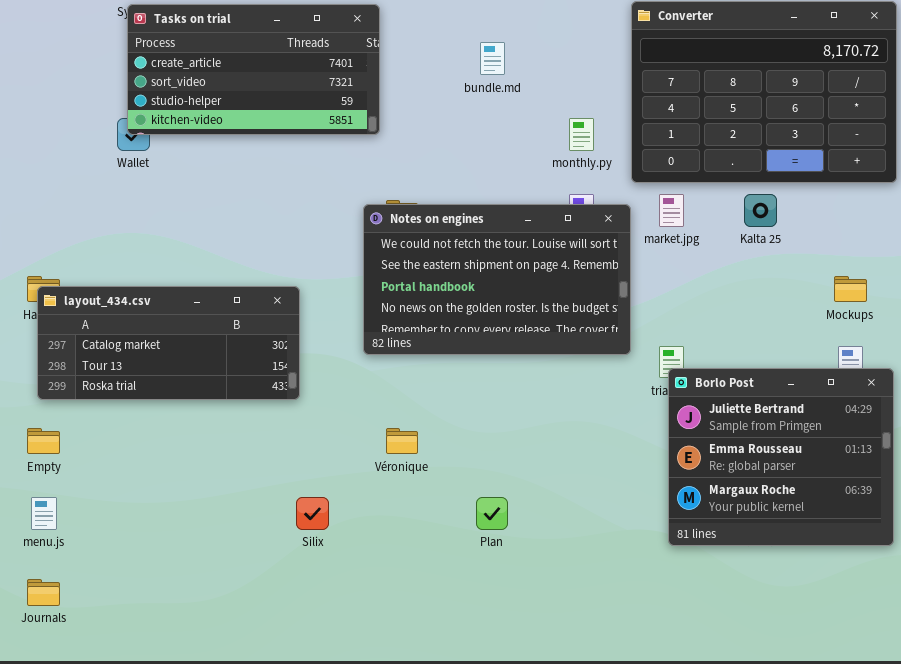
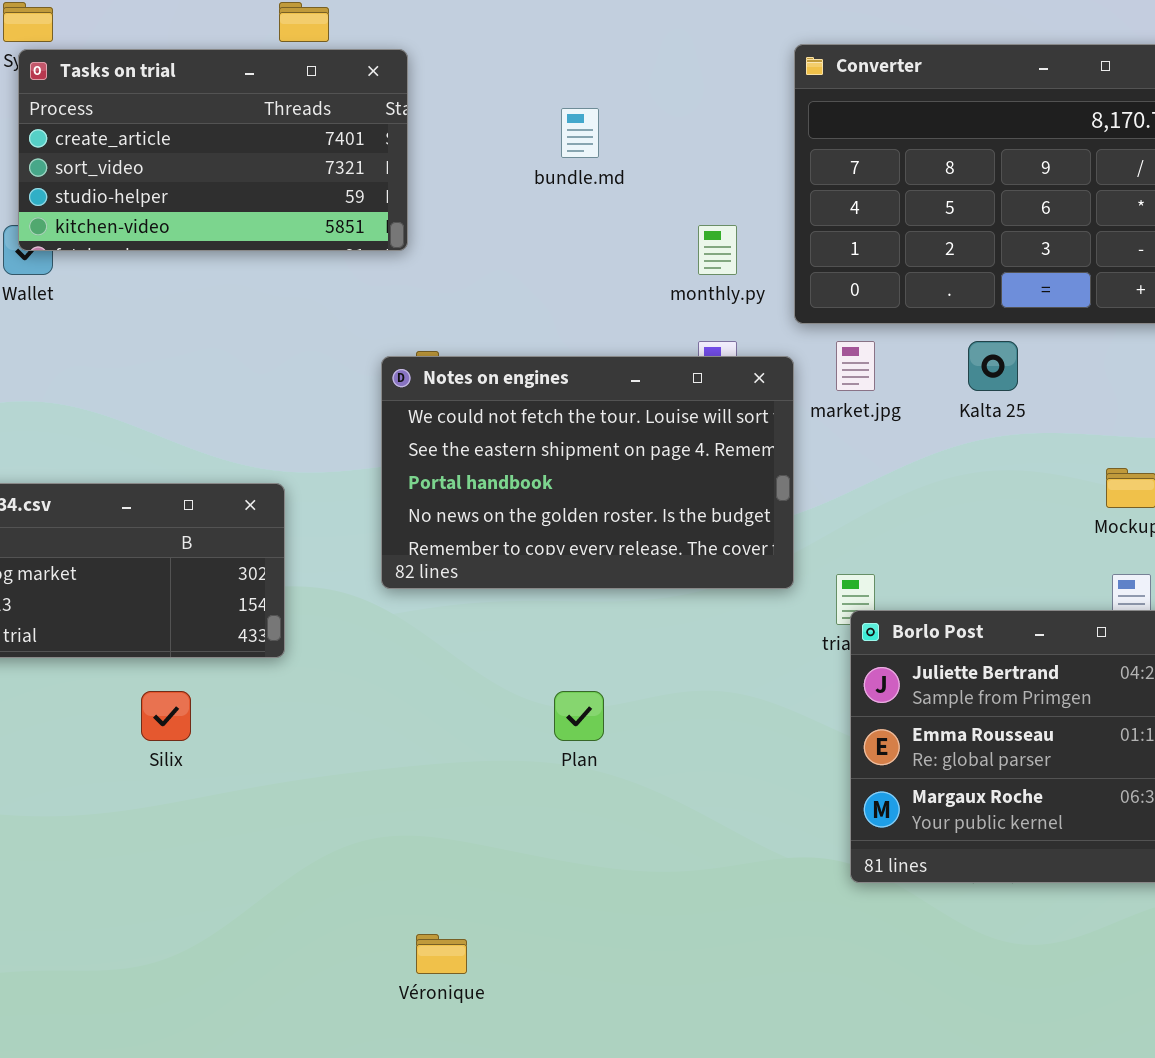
Véronique: [386,428,418,454] -> [416,934,467,974], moved
Silix: [296,497,329,530] -> [141,691,191,741], moved
Plan: [476,497,508,530] -> [554,691,604,741], moved

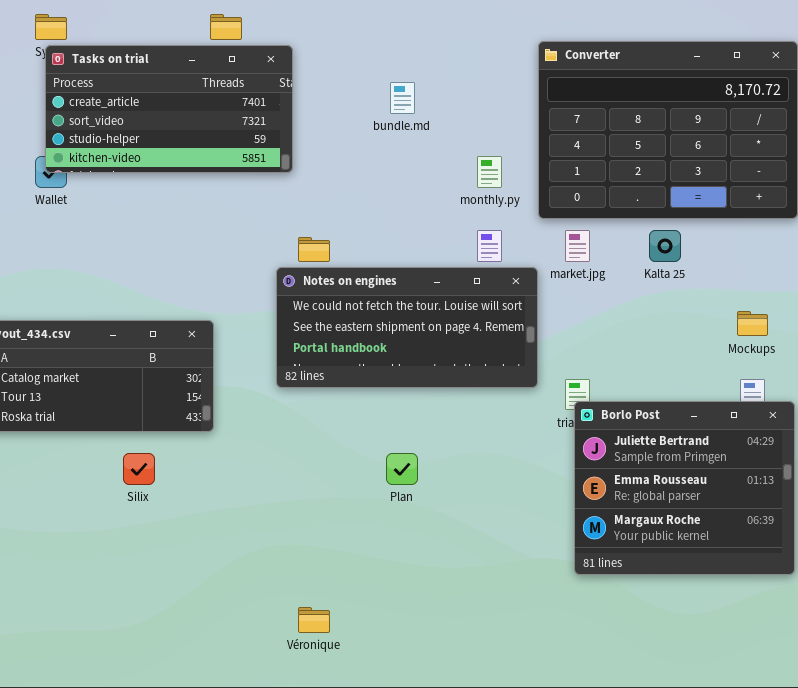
Notes on engines: [381,356,794,589] -> [276,267,538,388], resized

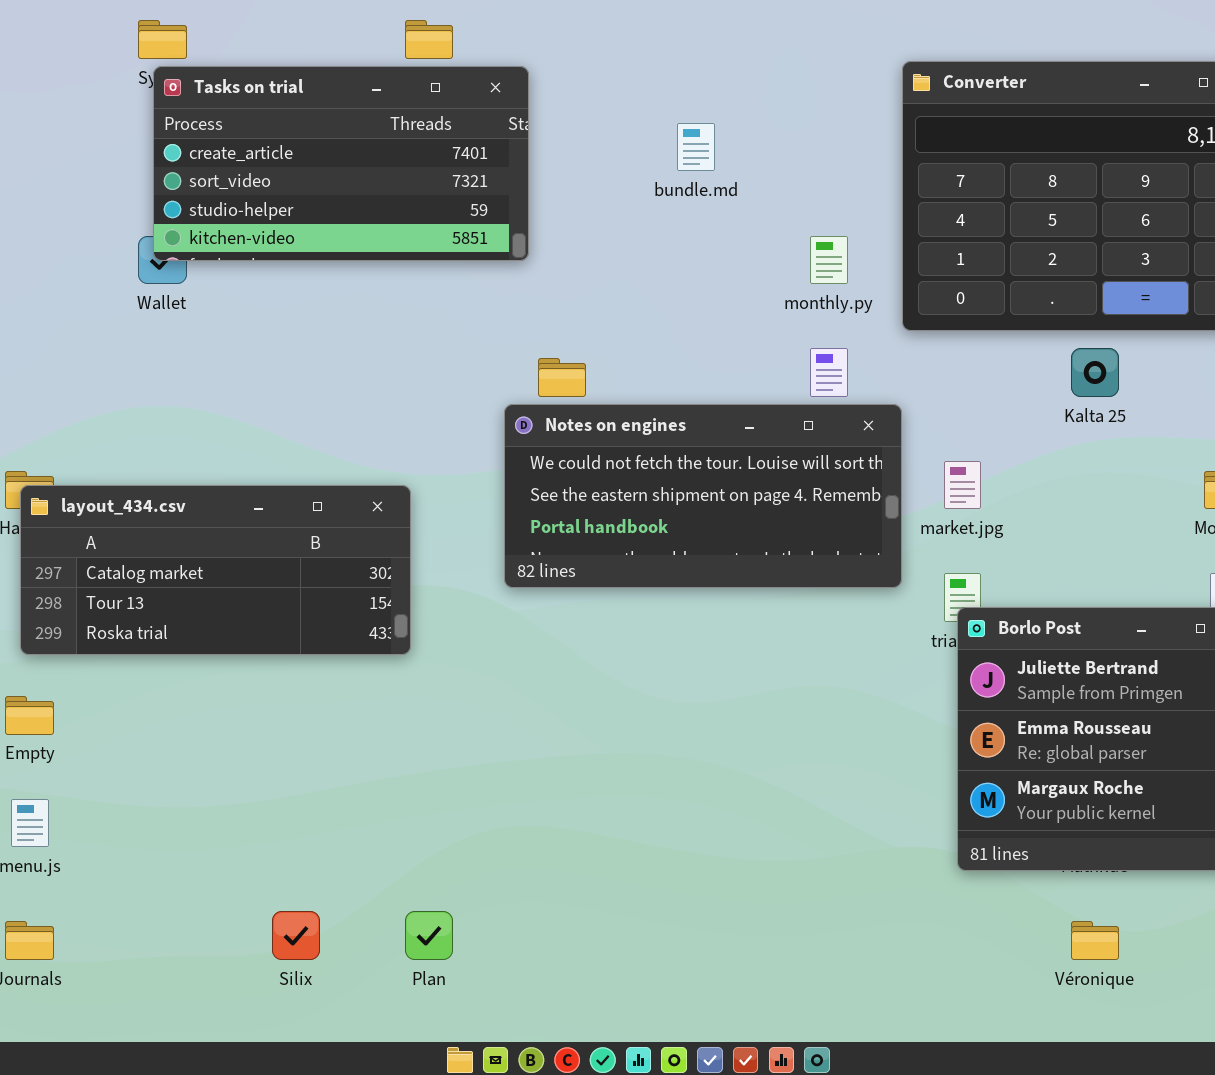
market.jpg: [565,230,590,262] -> [944,461,981,509], moved
Silix: [123,453,155,485] -> [272,911,320,960], moved
Plan: [386,453,418,485] -> [405,911,453,960], moved
Véronique: [298,607,330,633] -> [1071,921,1119,960], moved

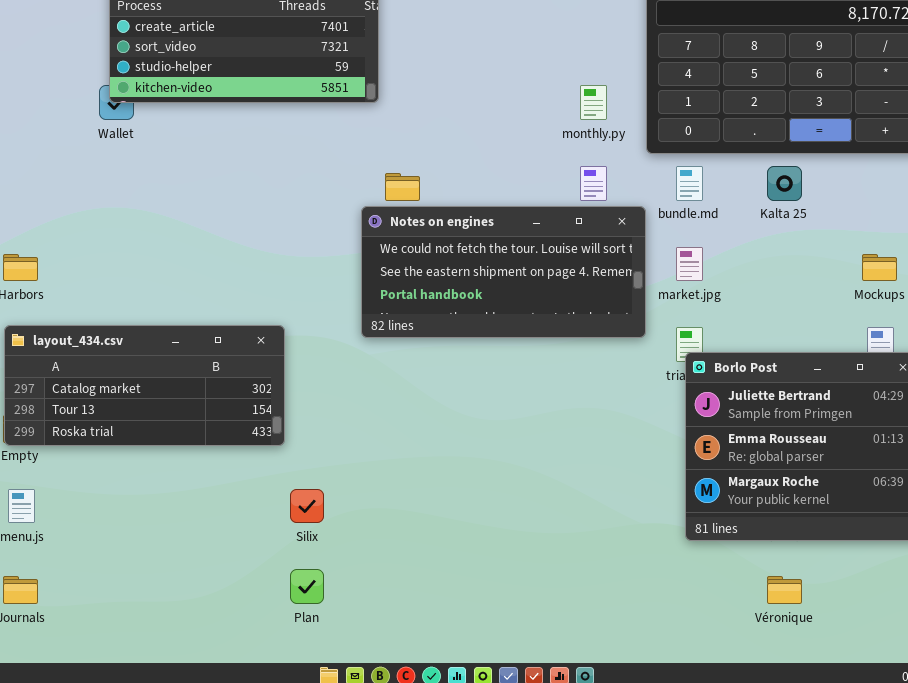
bundle.md: [677,123,715,171] -> [676,166,703,201], moved
layout_434.csv: [20,485,411,655] -> [4,325,285,446], moved
Silix: [272,911,320,960] -> [290,489,324,523], moved

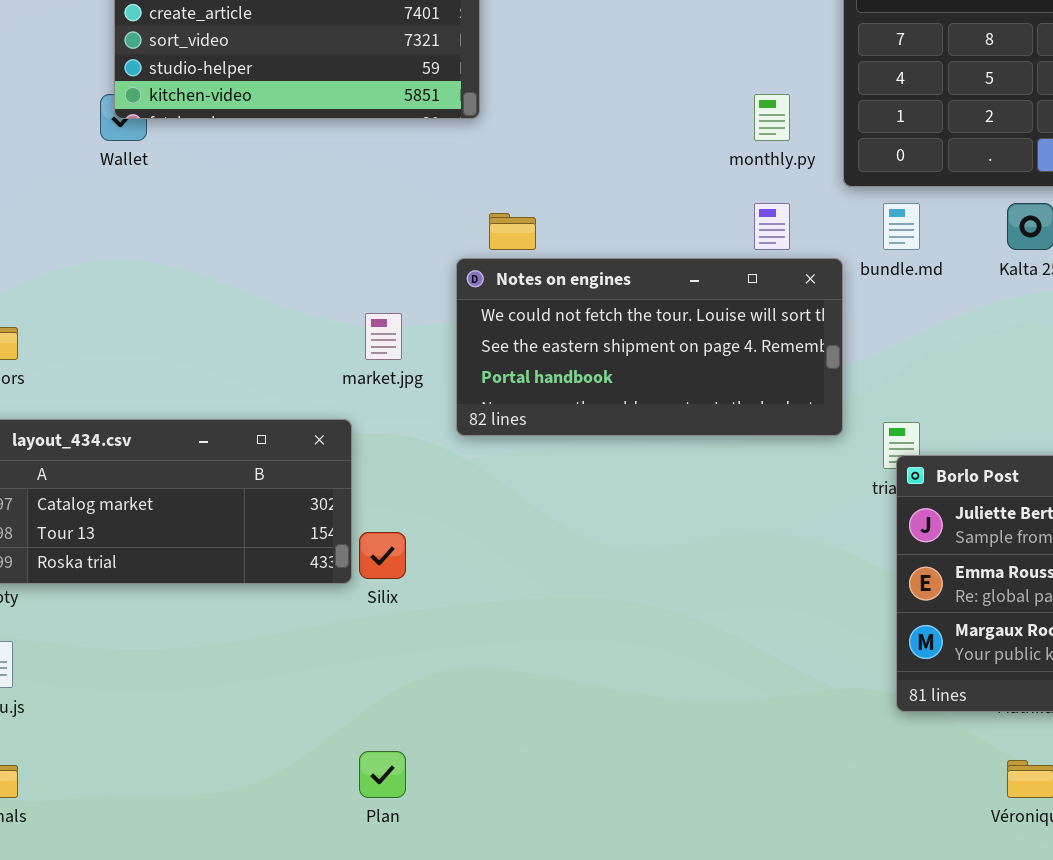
market.jpg: [676,247,703,281] -> [365,313,402,360], moved
Silix: [290,489,324,523] -> [359,532,406,579], moved

